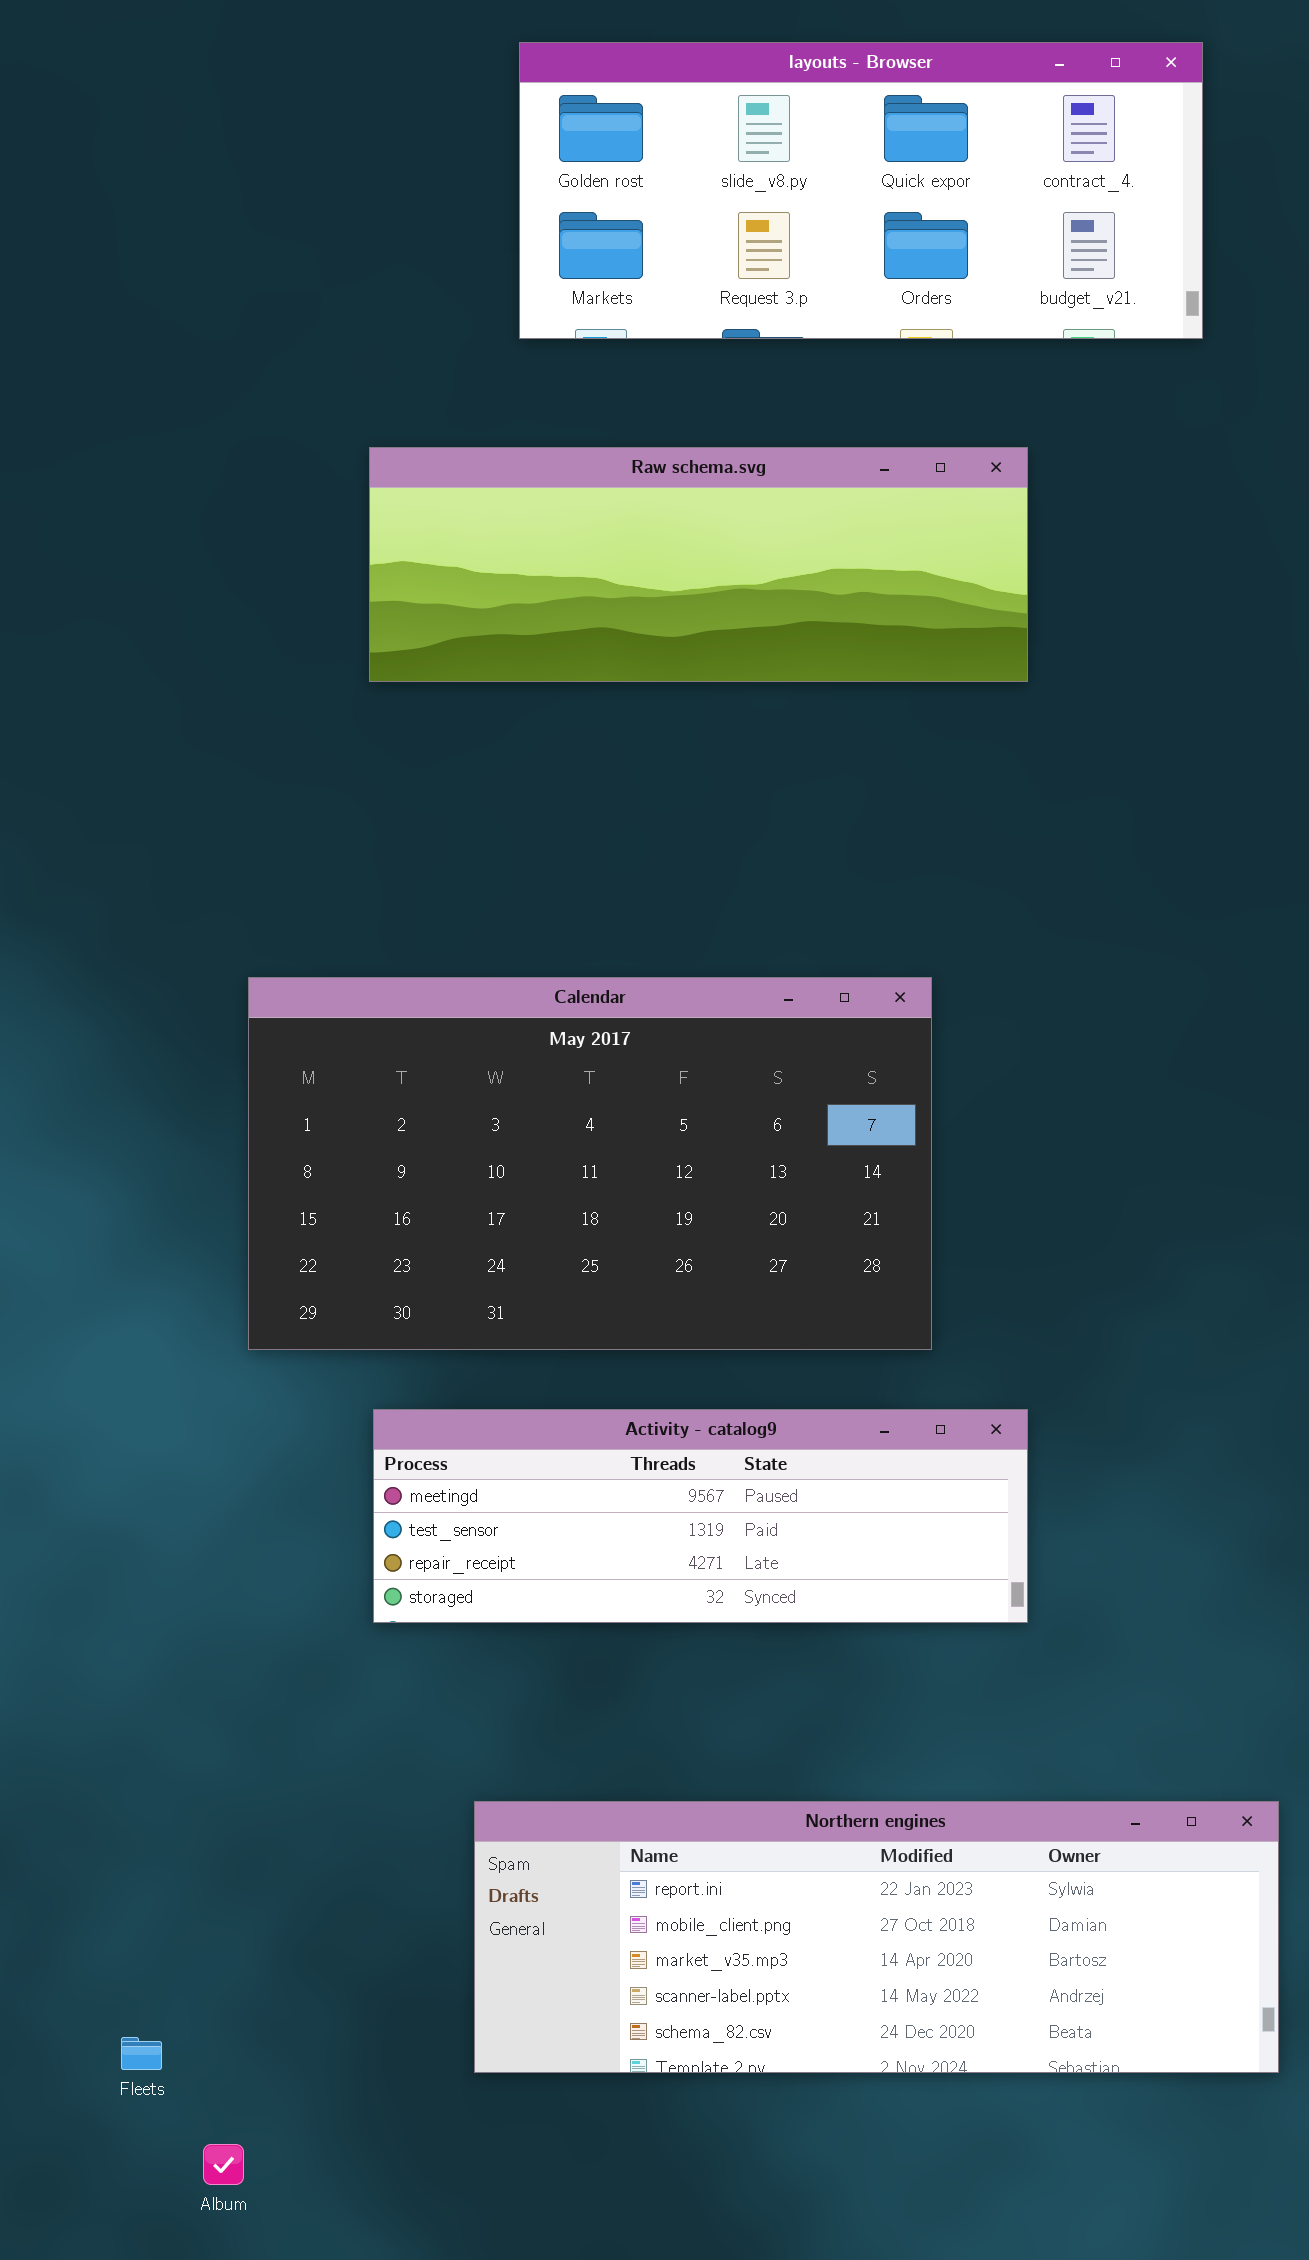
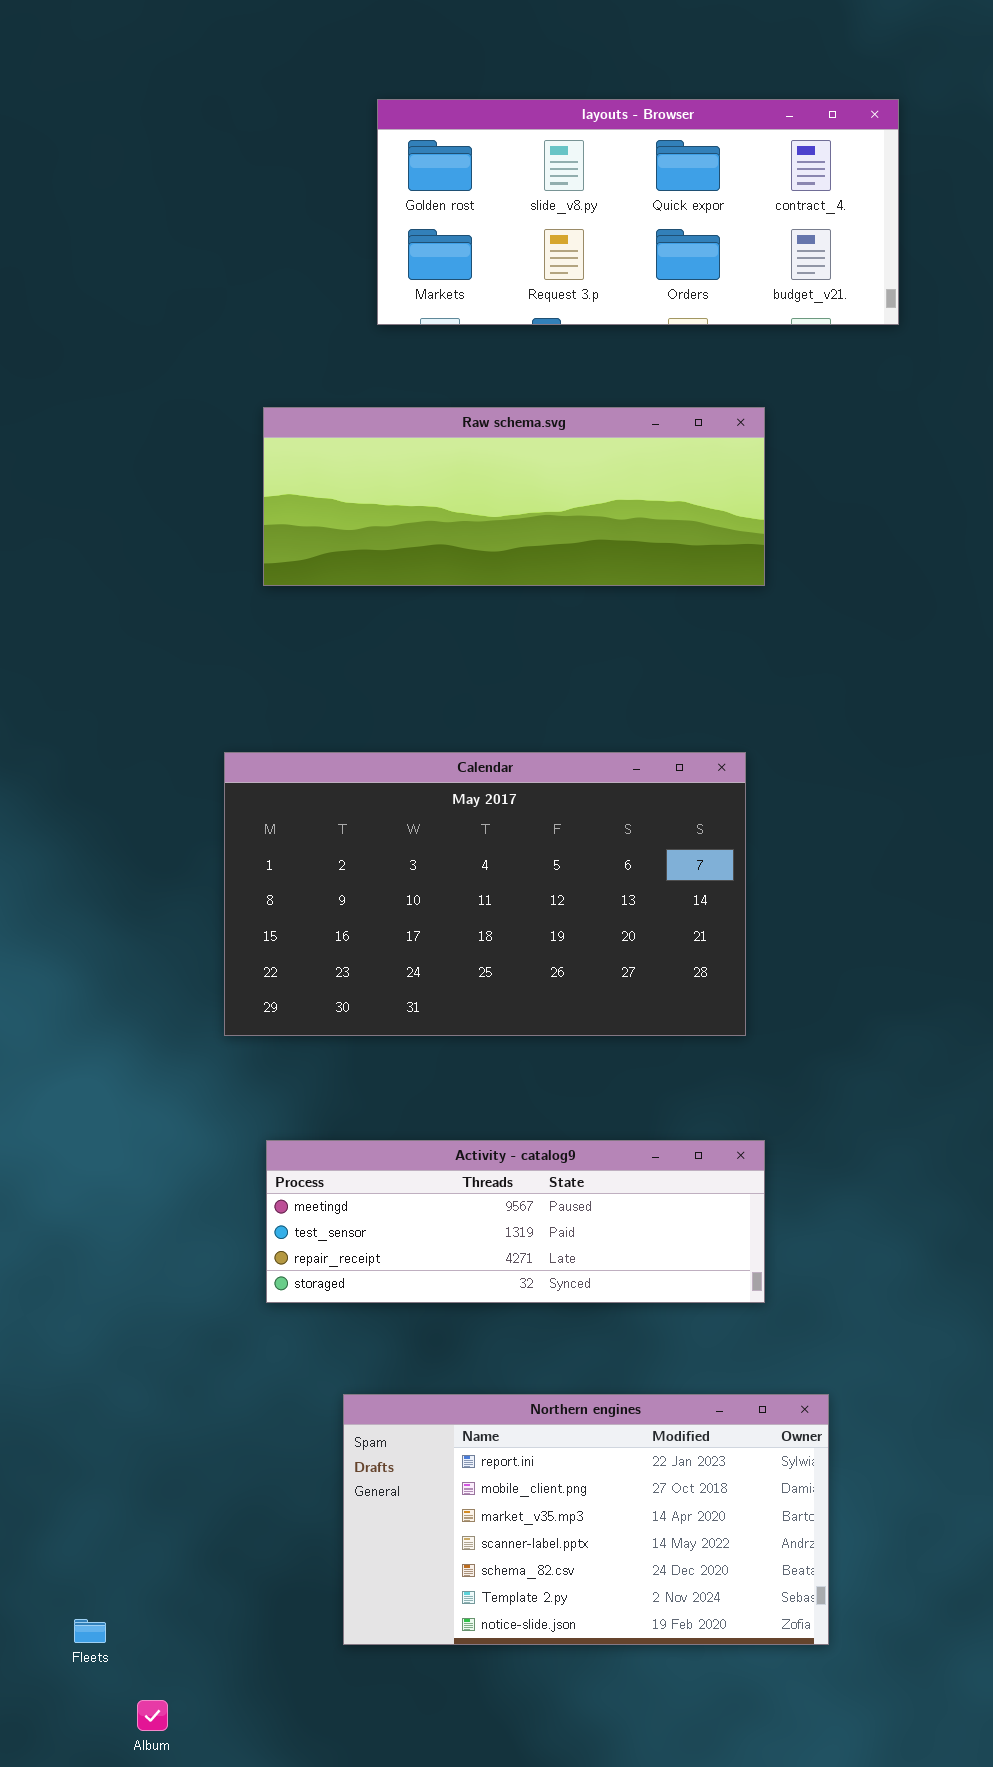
Calendar: [248,977,932,1350] -> [224,752,746,1036], moved
Northern engines: [474,1801,1279,2073] -> [343,1394,829,1645], resized

